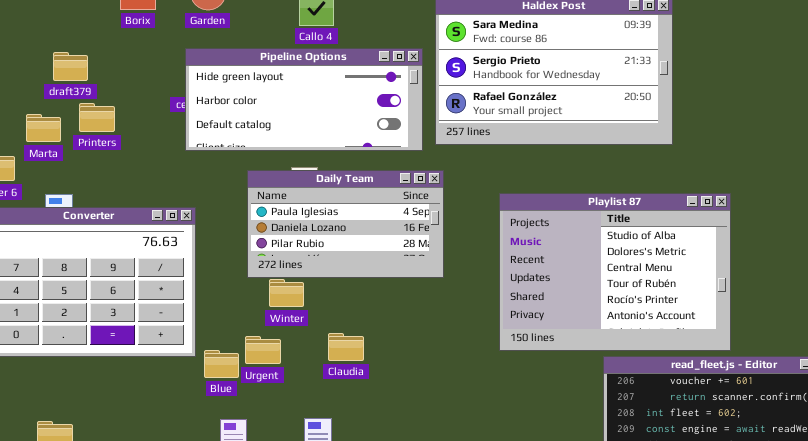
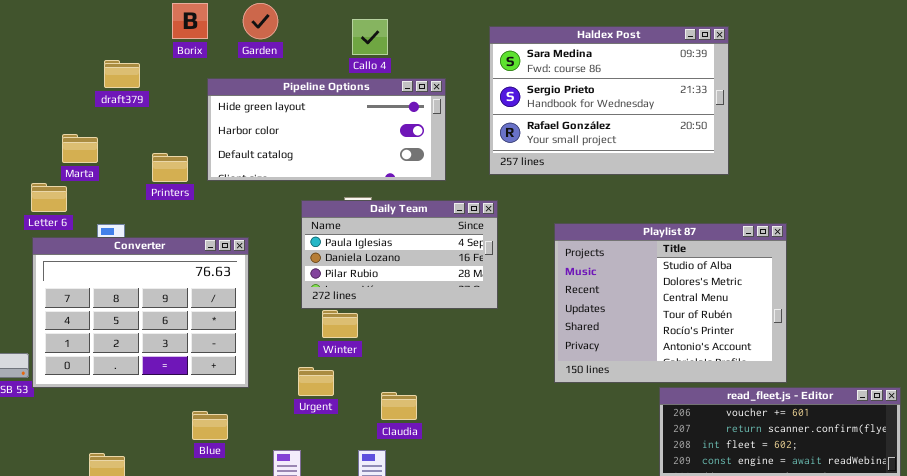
Pipeline Options: [185,48,423,151] -> [207,78,446,181], moved
draft379: [53,52,88,81] -> [104,60,140,88], moved
Printers: [79,103,115,132] -> [152,153,188,182], moved
Marta: [26,114,61,142] -> [62,134,98,163], moved
Claudia: [328,333,364,361] -> [381,392,417,420], moved
Blue: [204,350,239,378] -> [192,411,228,440], moved

